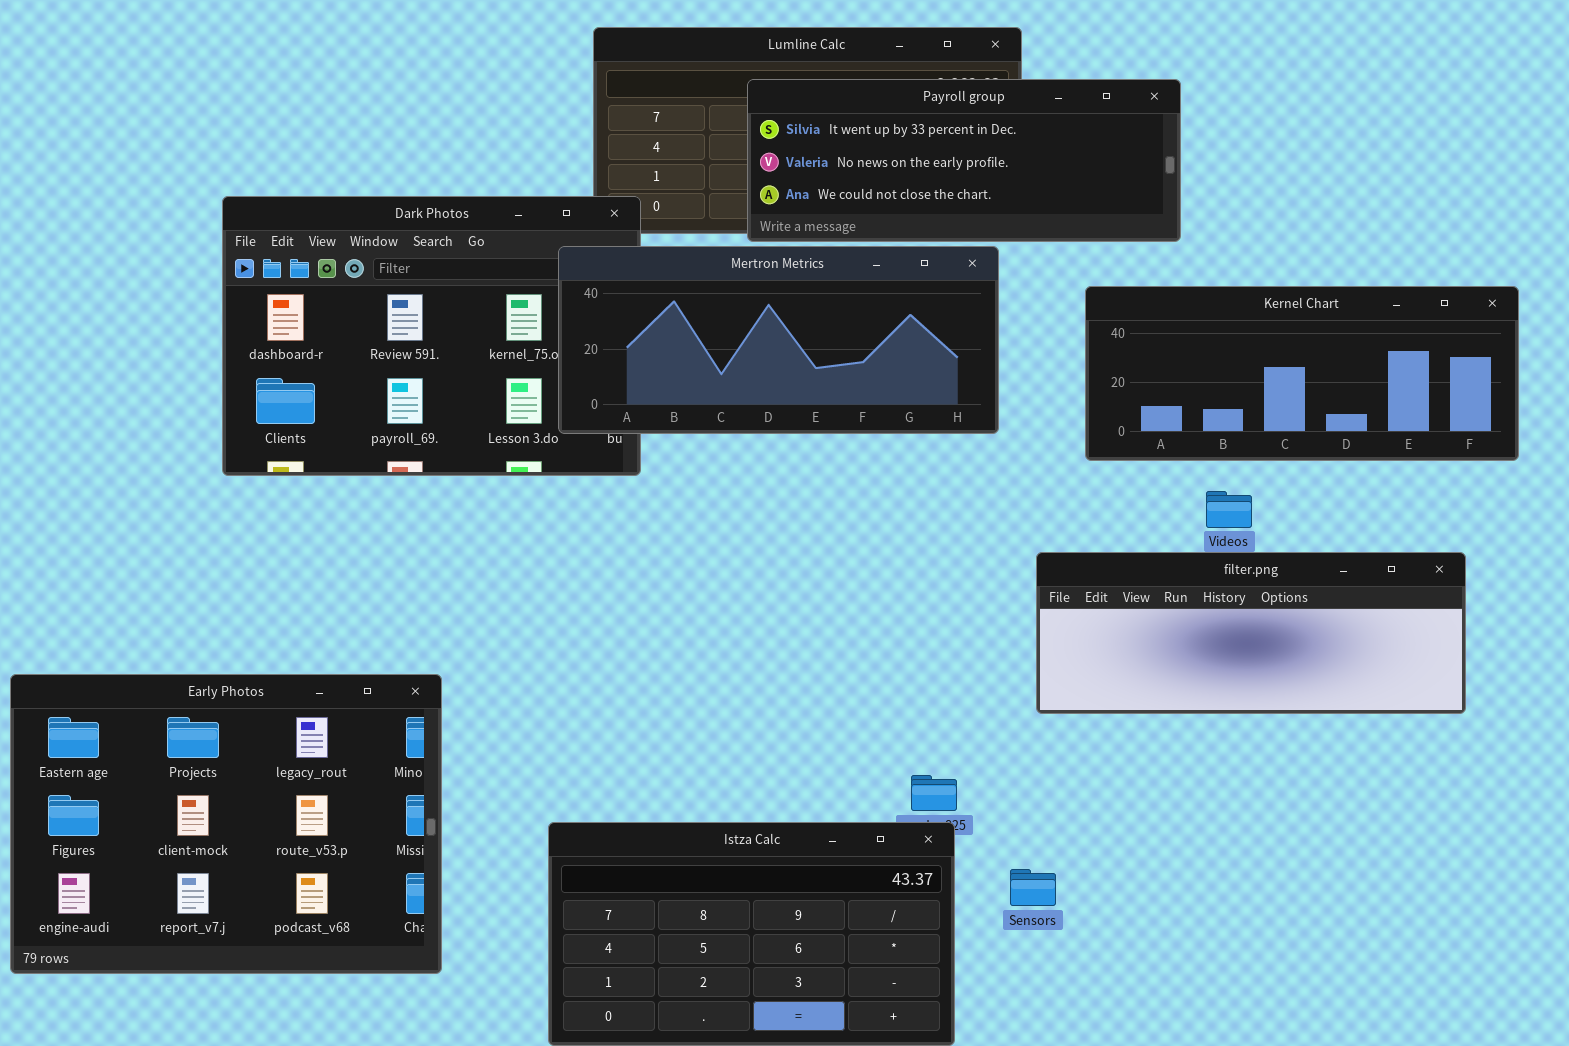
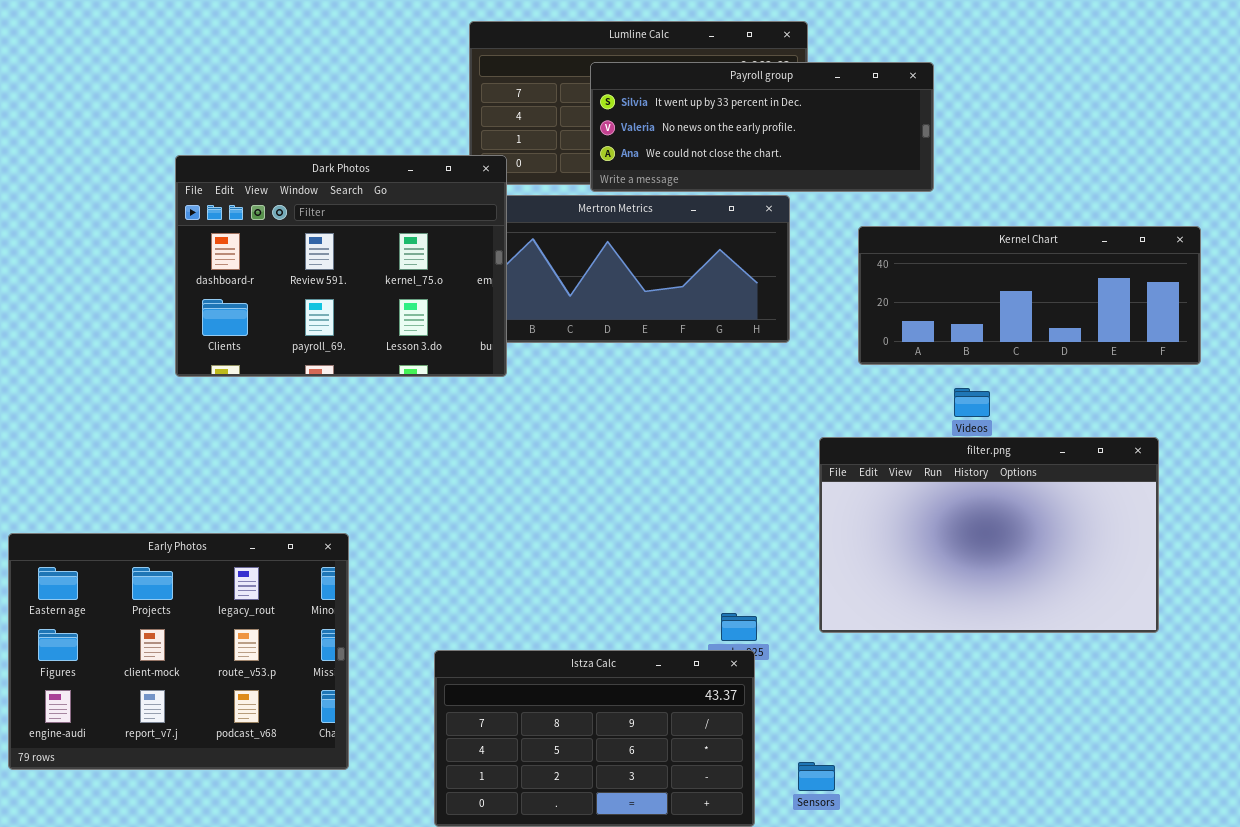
Dark Photos: [222,196,641,476] -> [175,155,507,377], raised
filter.png: [1036,552,1466,714] -> [819,437,1159,633], resized
Sensors: [1010,869,1056,906] -> [798,762,835,791], moved

